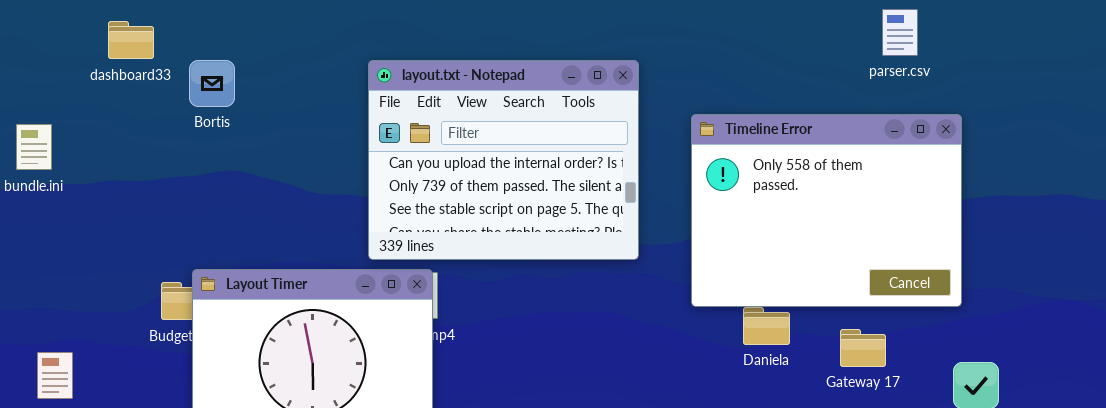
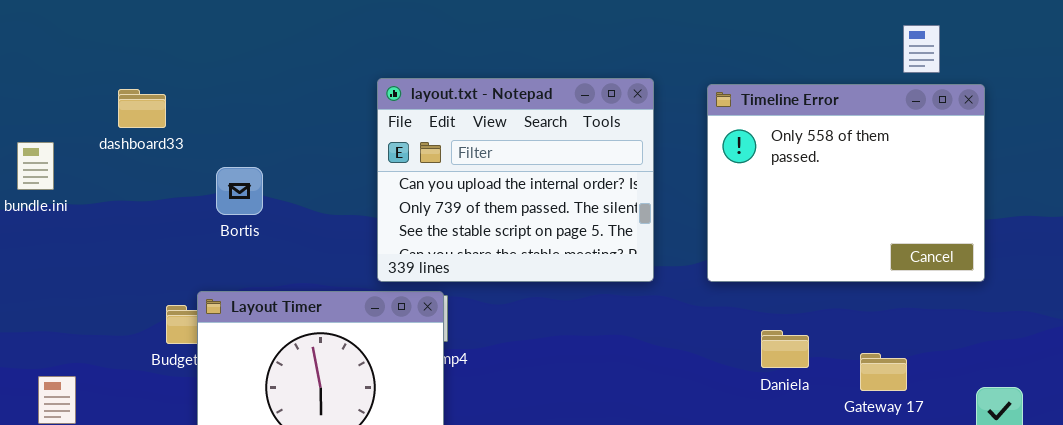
dashboard33: [108,21,154,59] -> [118,89,166,128], moved
Bortis: [189,60,235,107] -> [216,167,263,215], moved
Timeline Error: [691,114,962,307] -> [707,84,985,282], moved

